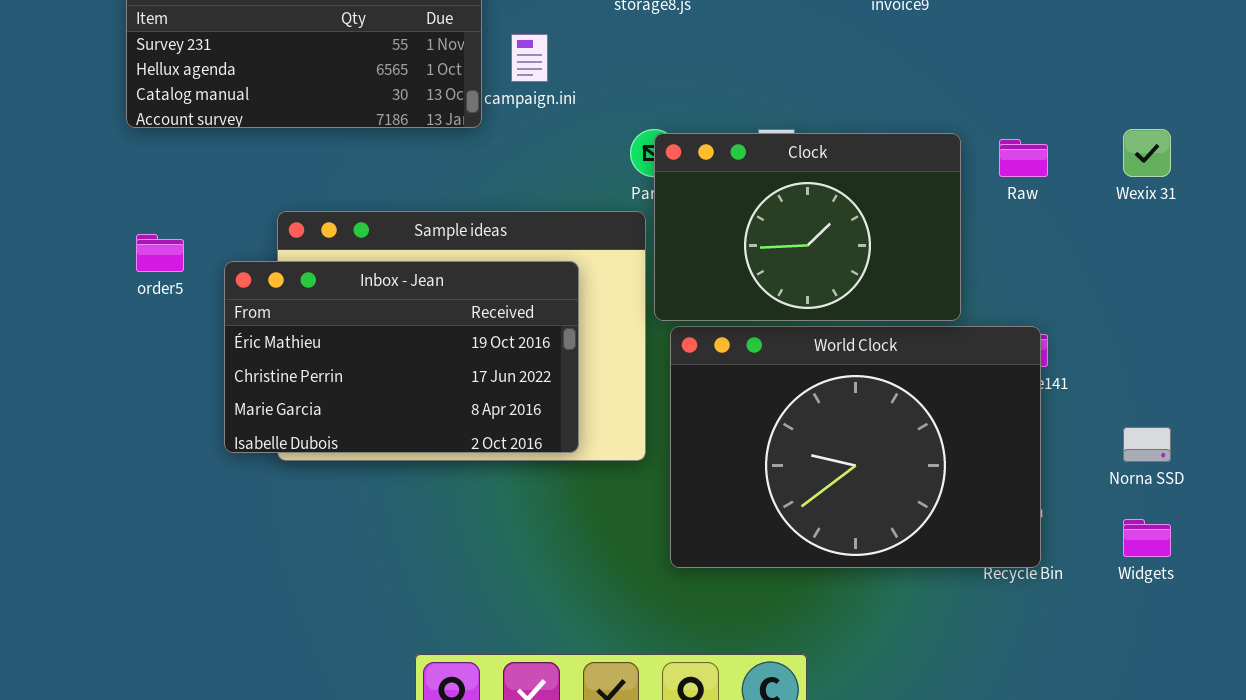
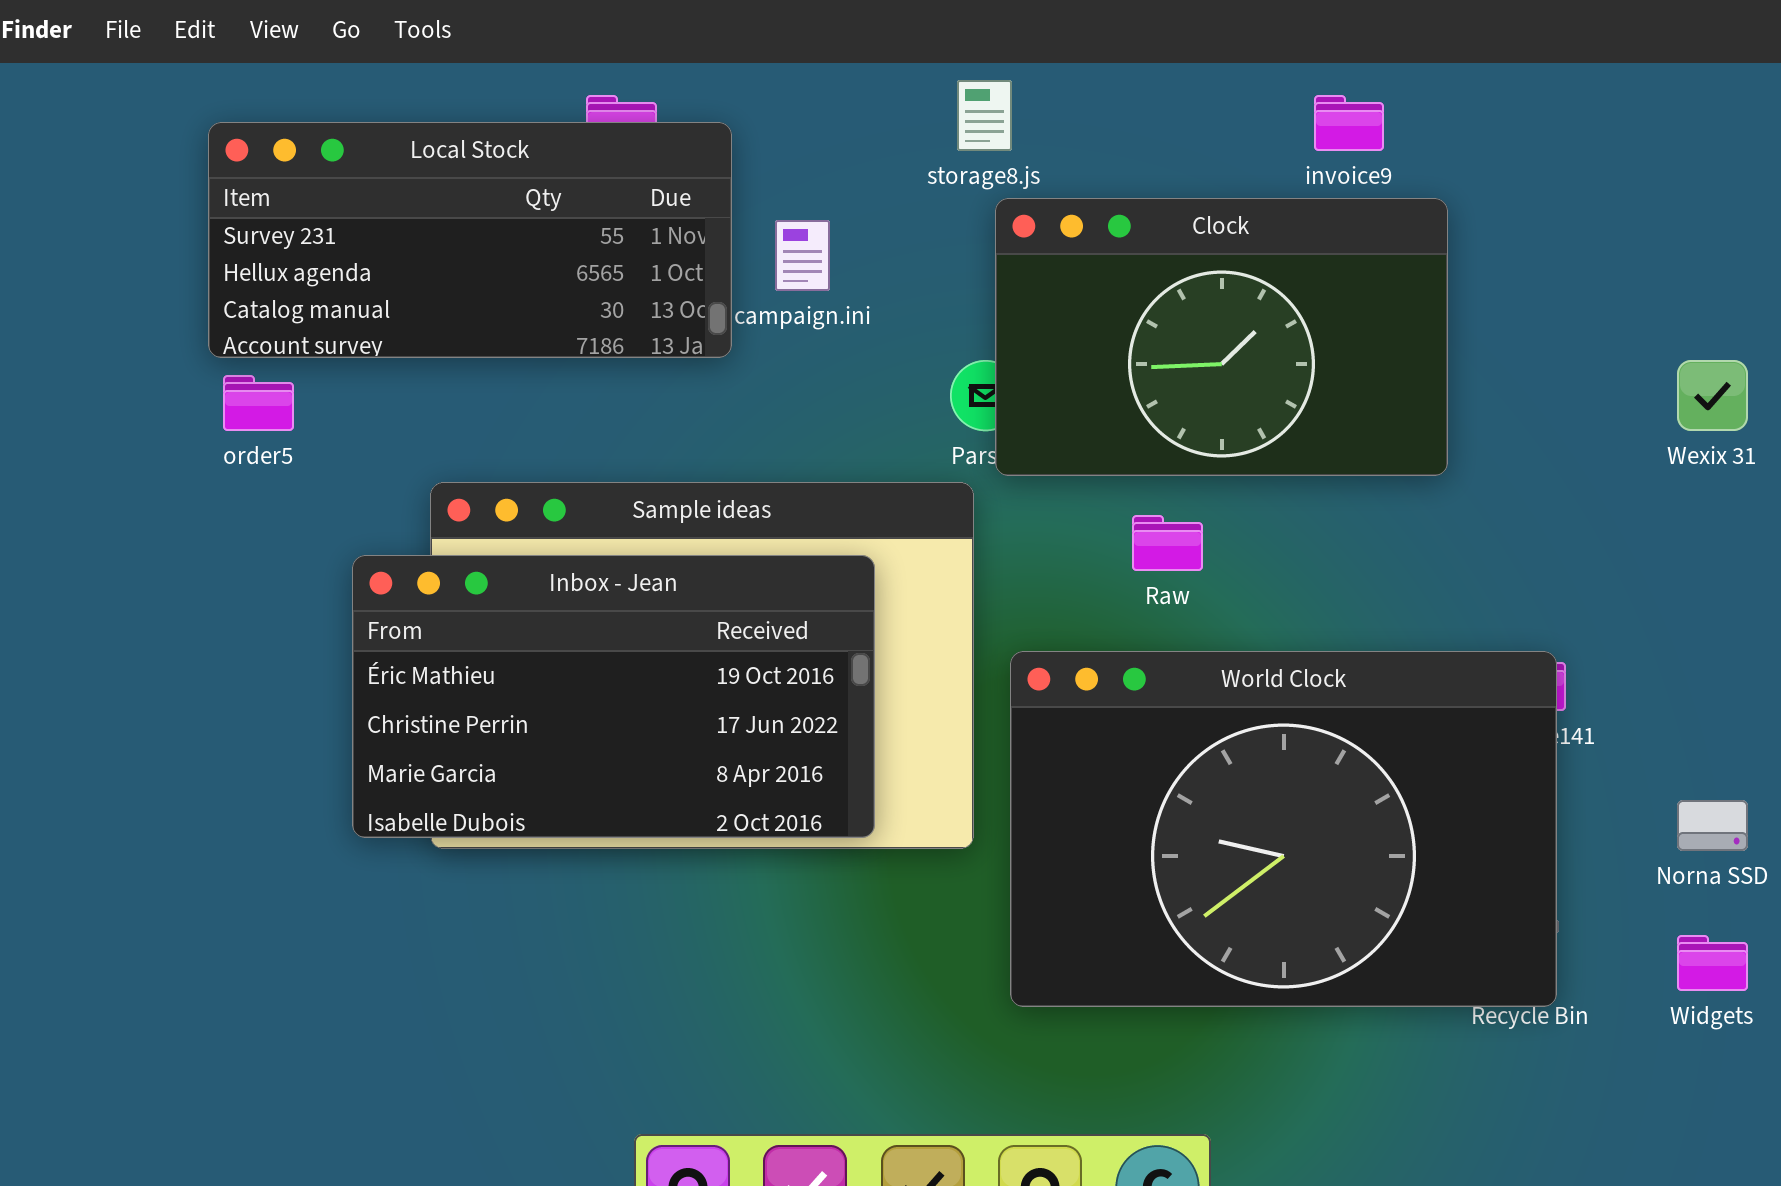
Clock: [654,133,961,321] -> [995,198,1448,476], moved
Raw: [999,139,1048,177] -> [1132,515,1203,571], moved
order5: [136,234,184,272] -> [223,375,294,431], moved

